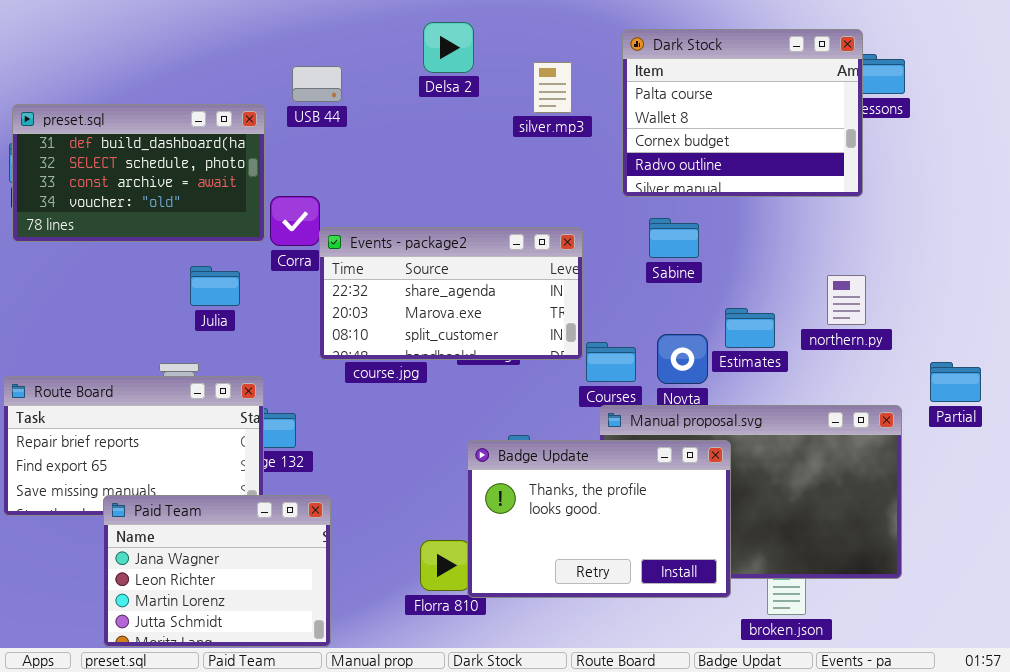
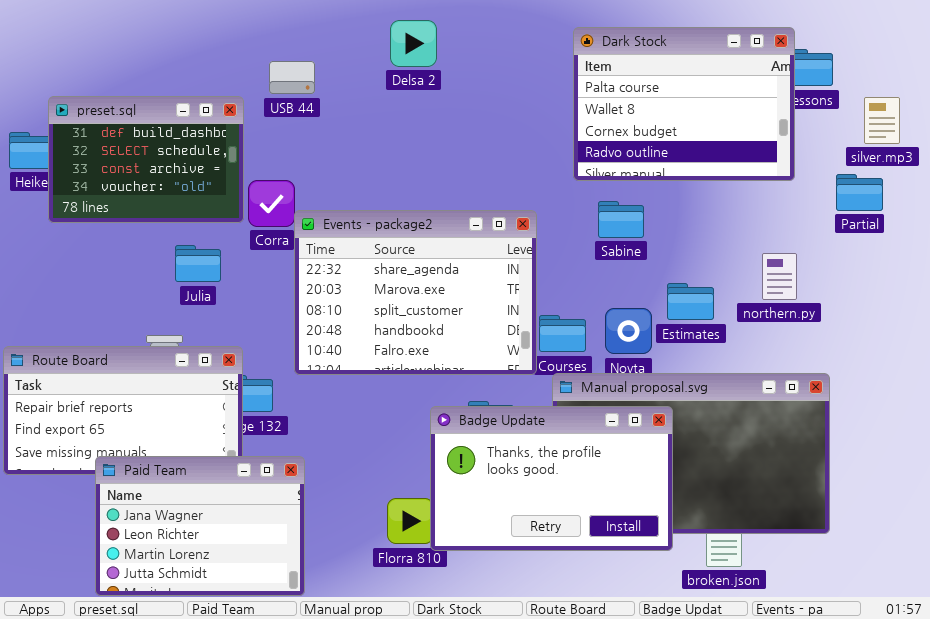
silver.mp3: [533,62,572,113] -> [864,97,900,144], moved
preset.sql: [12,104,265,242] -> [48,96,244,223], resized
Events - package2: [319,227,583,360] -> [294,210,537,375], resized
Partial: [930,362,981,402] -> [836,174,883,211], moved

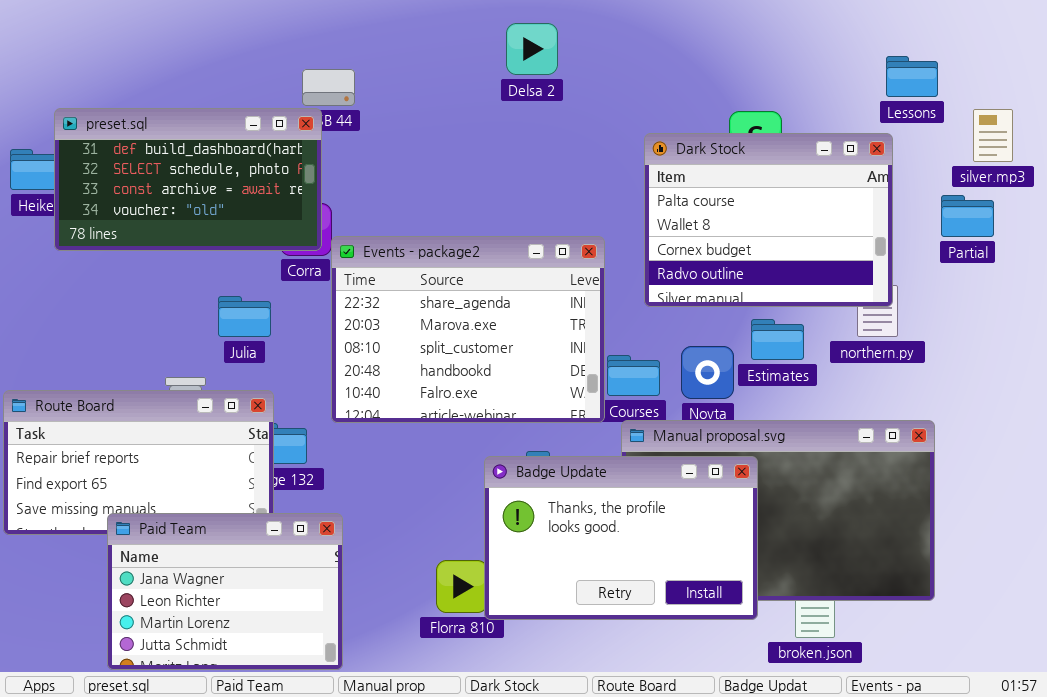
Delsa 2: [390,20,437,67] -> [506,23,558,75], moved
Dark Stock: [573,27,795,181] -> [644,133,893,307], moved
preset.sql: [48,96,244,223] -> [54,108,322,251], resized
Julia: [175,245,221,282] -> [218,296,271,337], moved

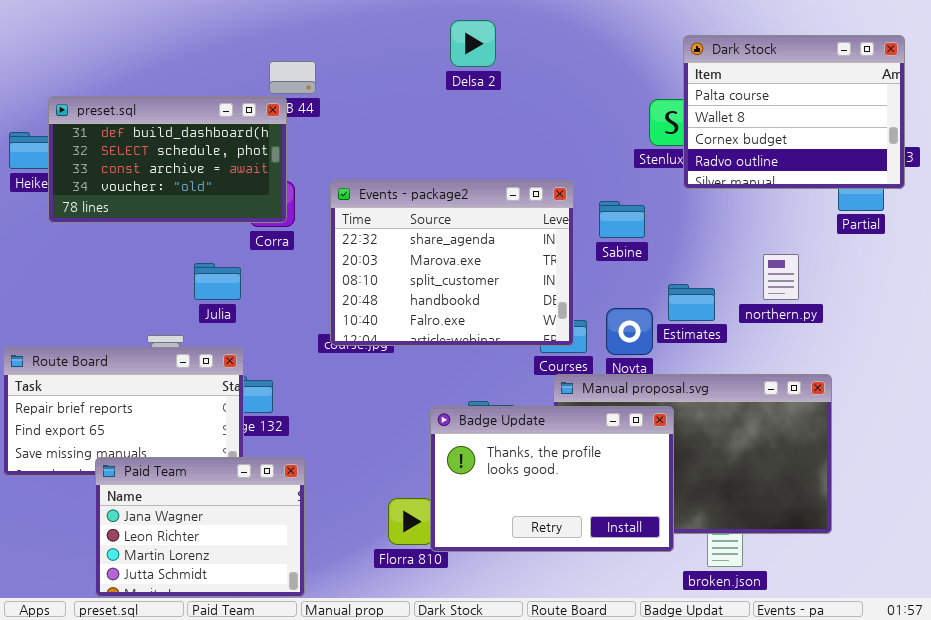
Dark Stock: [644,133,893,307] -> [683,35,905,189], moved
Events - package2: [331,236,605,423] -> [330,180,574,346], moved

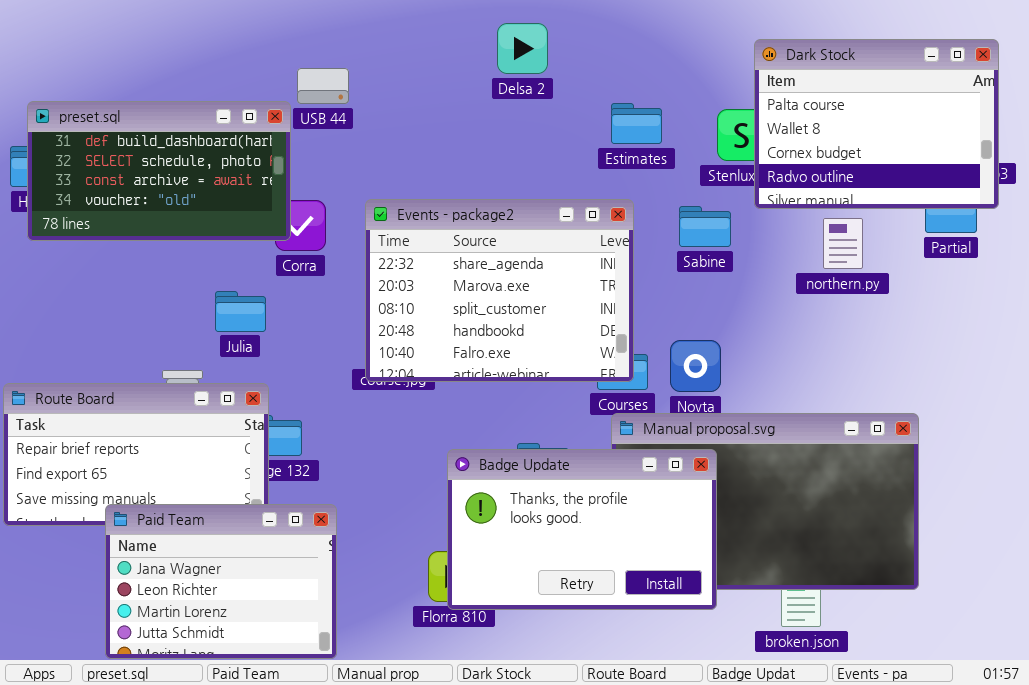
preset.sql: [48,96,287,223] -> [27,101,291,241], moved
Sabine: [599,201,645,238] -> [679,206,731,247], moved
northern.py: [763,254,799,300] -> [823,218,863,269], moved
Estimates: [668,284,715,321] -> [611,103,662,144], moved
Badge Update: [430,406,674,552] -> [447,449,717,610], moved

